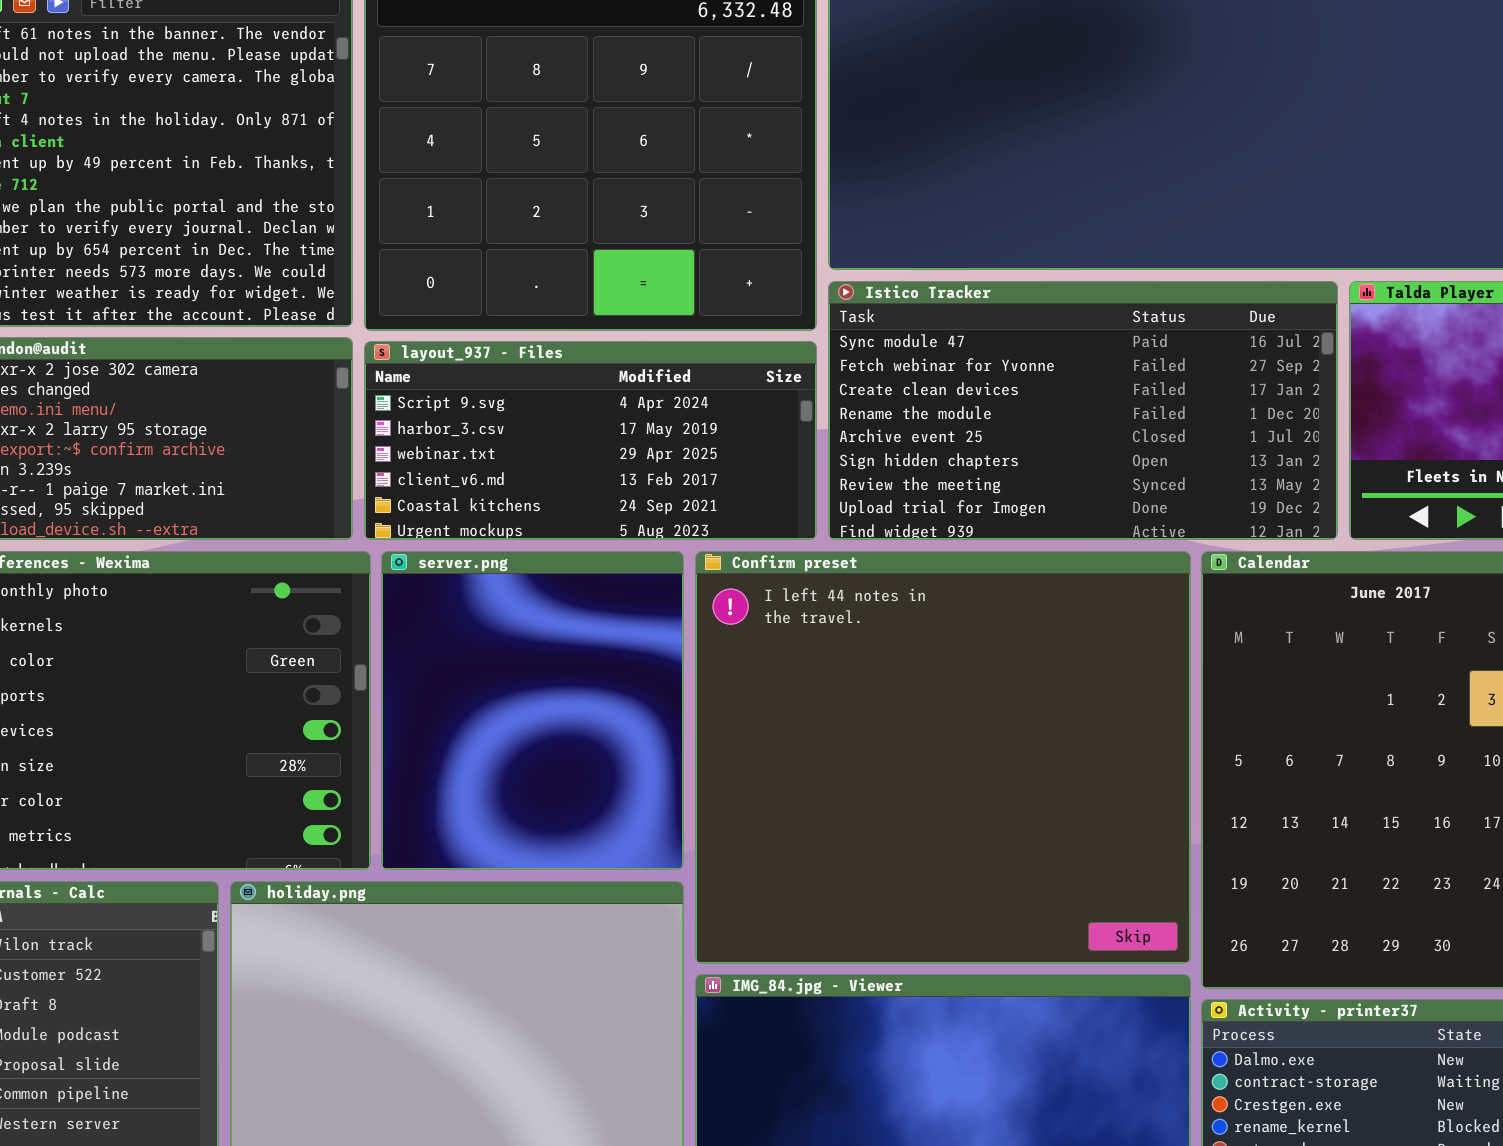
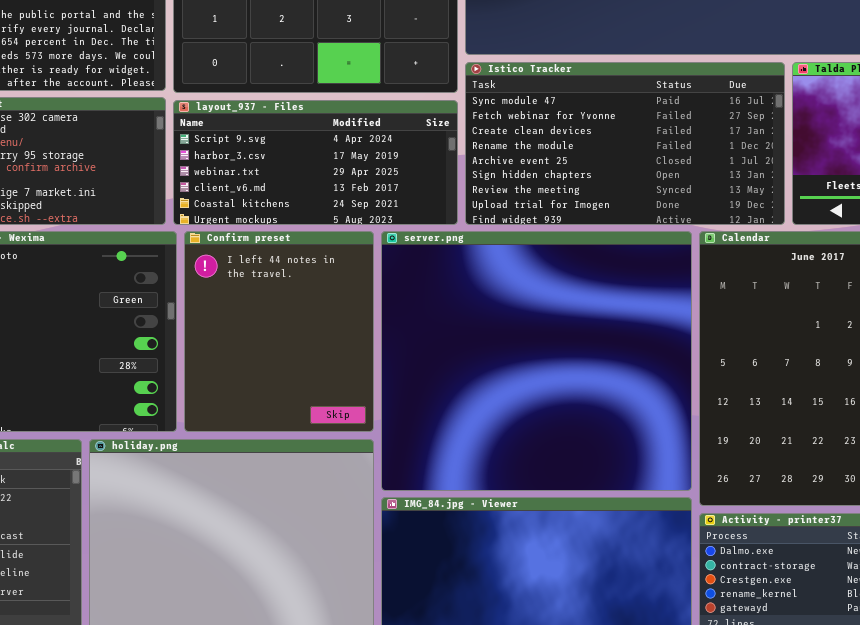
server.png: [381,551,684,870] -> [381,231,692,491], moved, resized
Confirm preset: [695,551,1191,964] -> [184,231,374,432], moved, resized

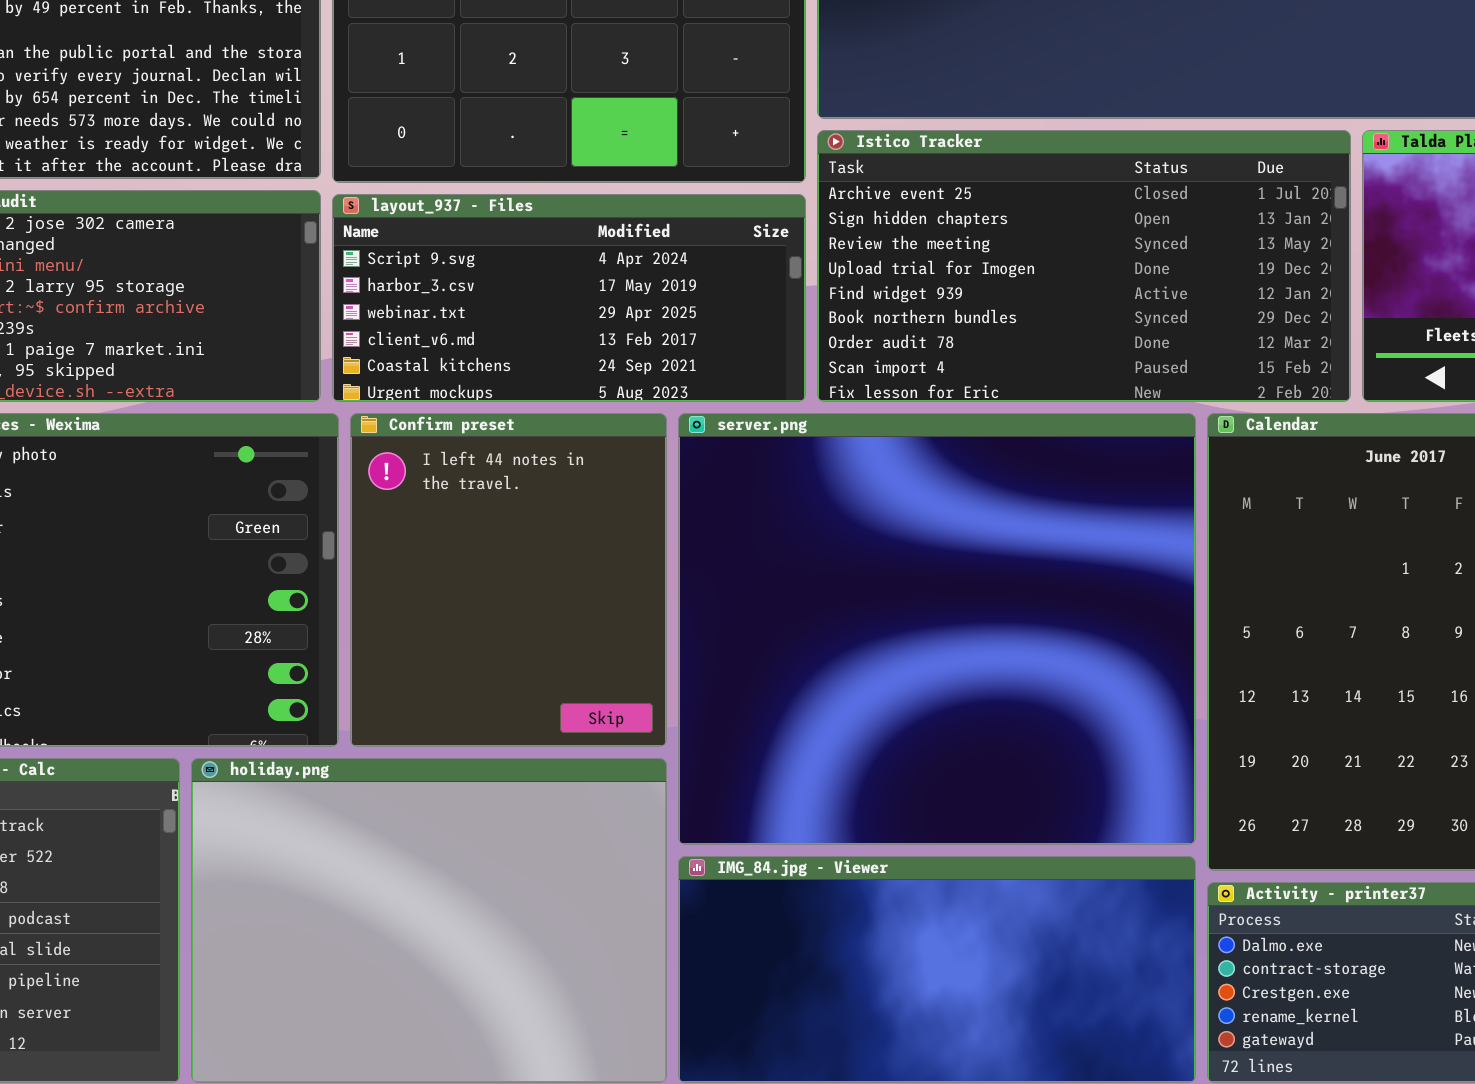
Istico Tracker: [465,62,785,225] -> [817,130,1351,402], scrolled down 4 rows

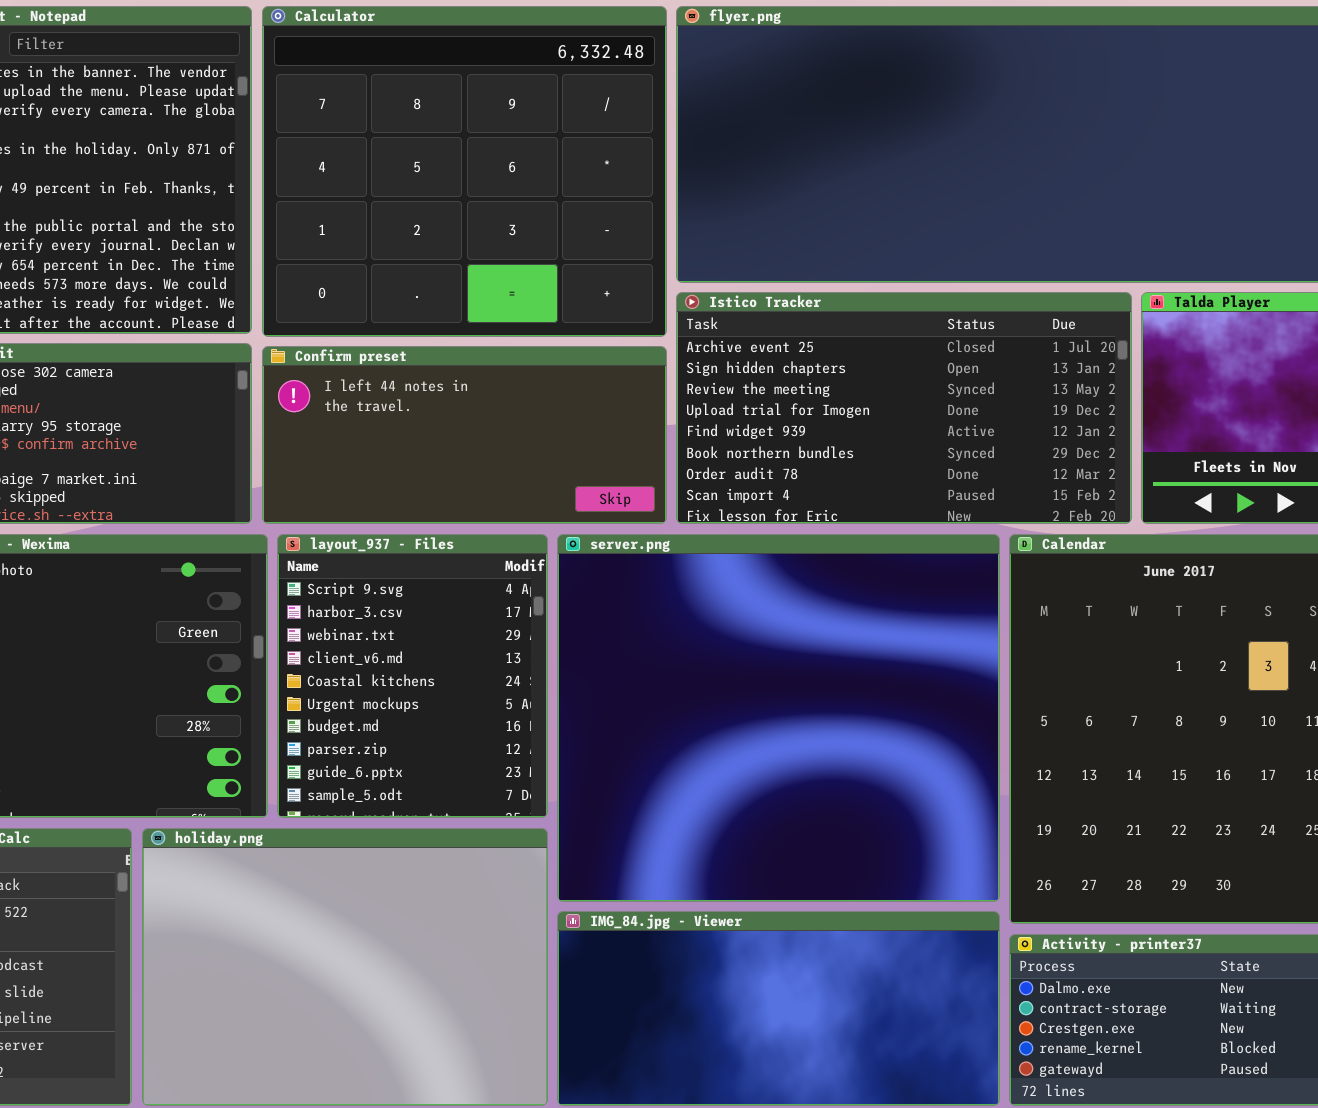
layout_937 - Files: [332,194,806,402] -> [277,534,548,818], moved, resized
Confirm preset: [350,413,667,747] -> [262,346,667,524], moved, resized

